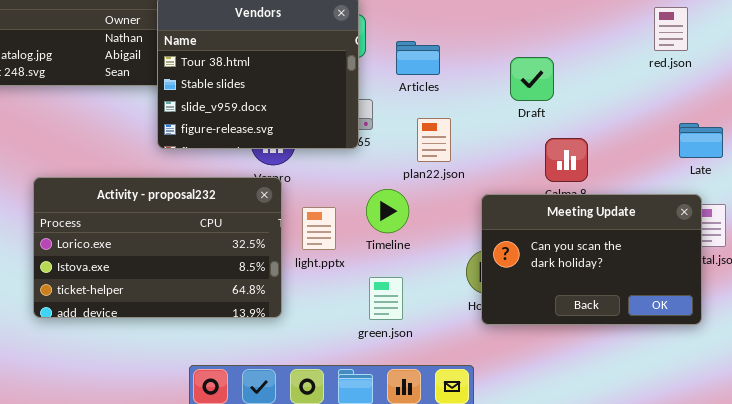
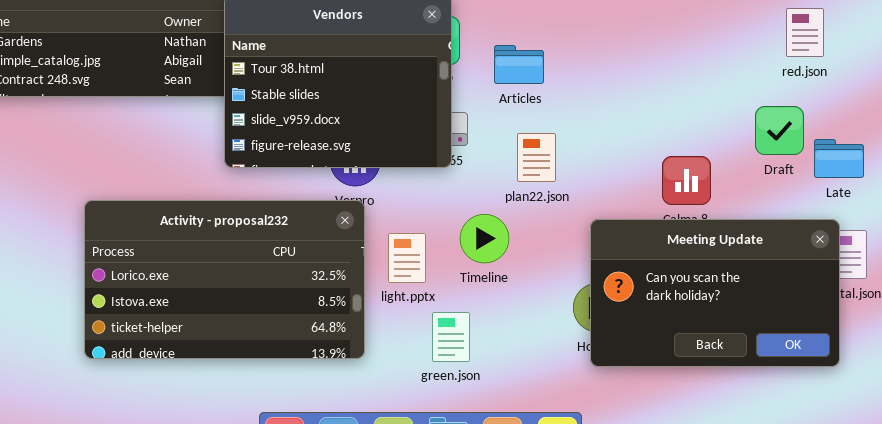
Draft: [510,57,554,101] -> [755,106,804,155], moved
green.json: [369,277,403,320] -> [432,312,470,362], moved

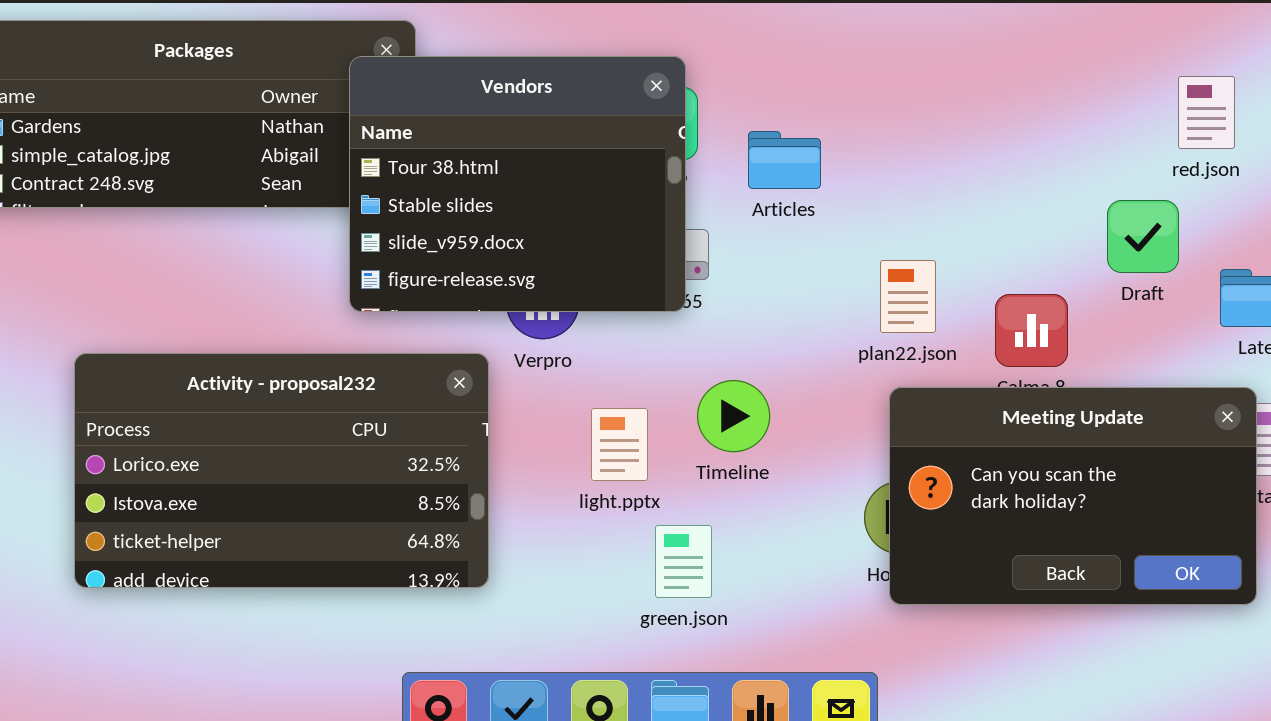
Draft: [755,106,804,155] -> [1107,200,1179,273], moved
plan22.json: [517,133,556,182] -> [880,260,936,333], moved
Activity - proposal232: [84,200,365,359] -> [74,353,489,588], moved

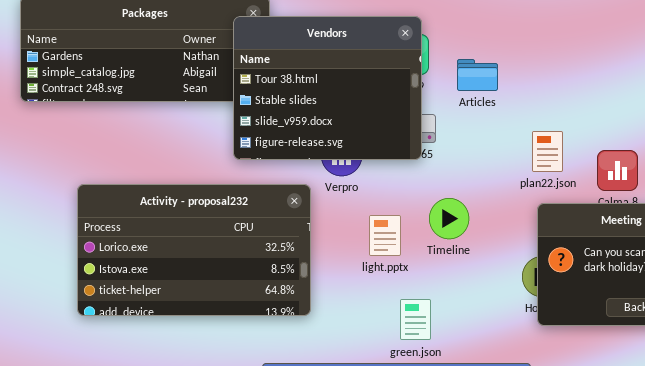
green.json: [655,525,712,598] -> [400,299,431,340], moved

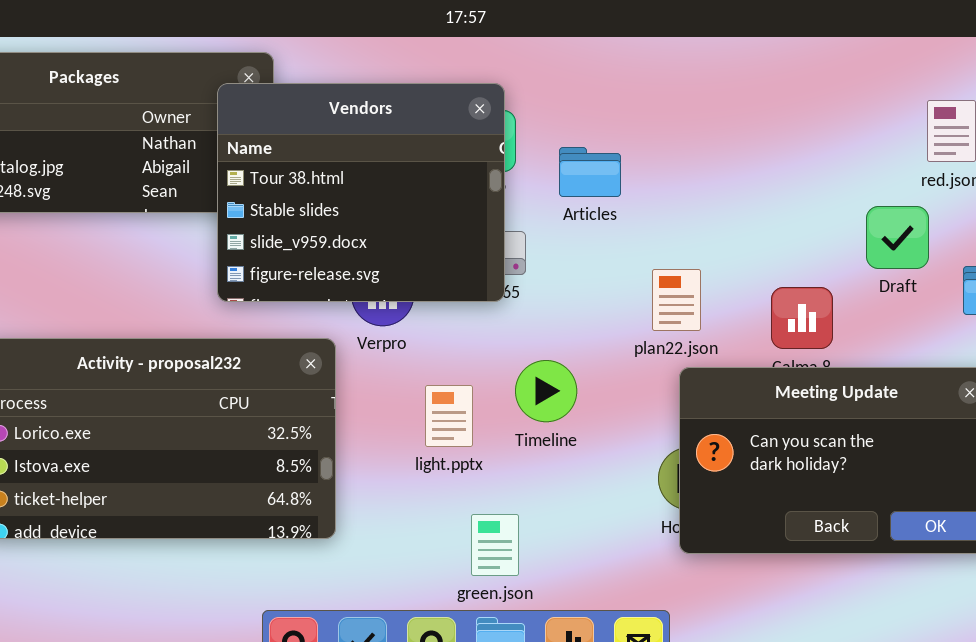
plan22.json: [532,131,563,172] -> [652,269,701,331], moved

